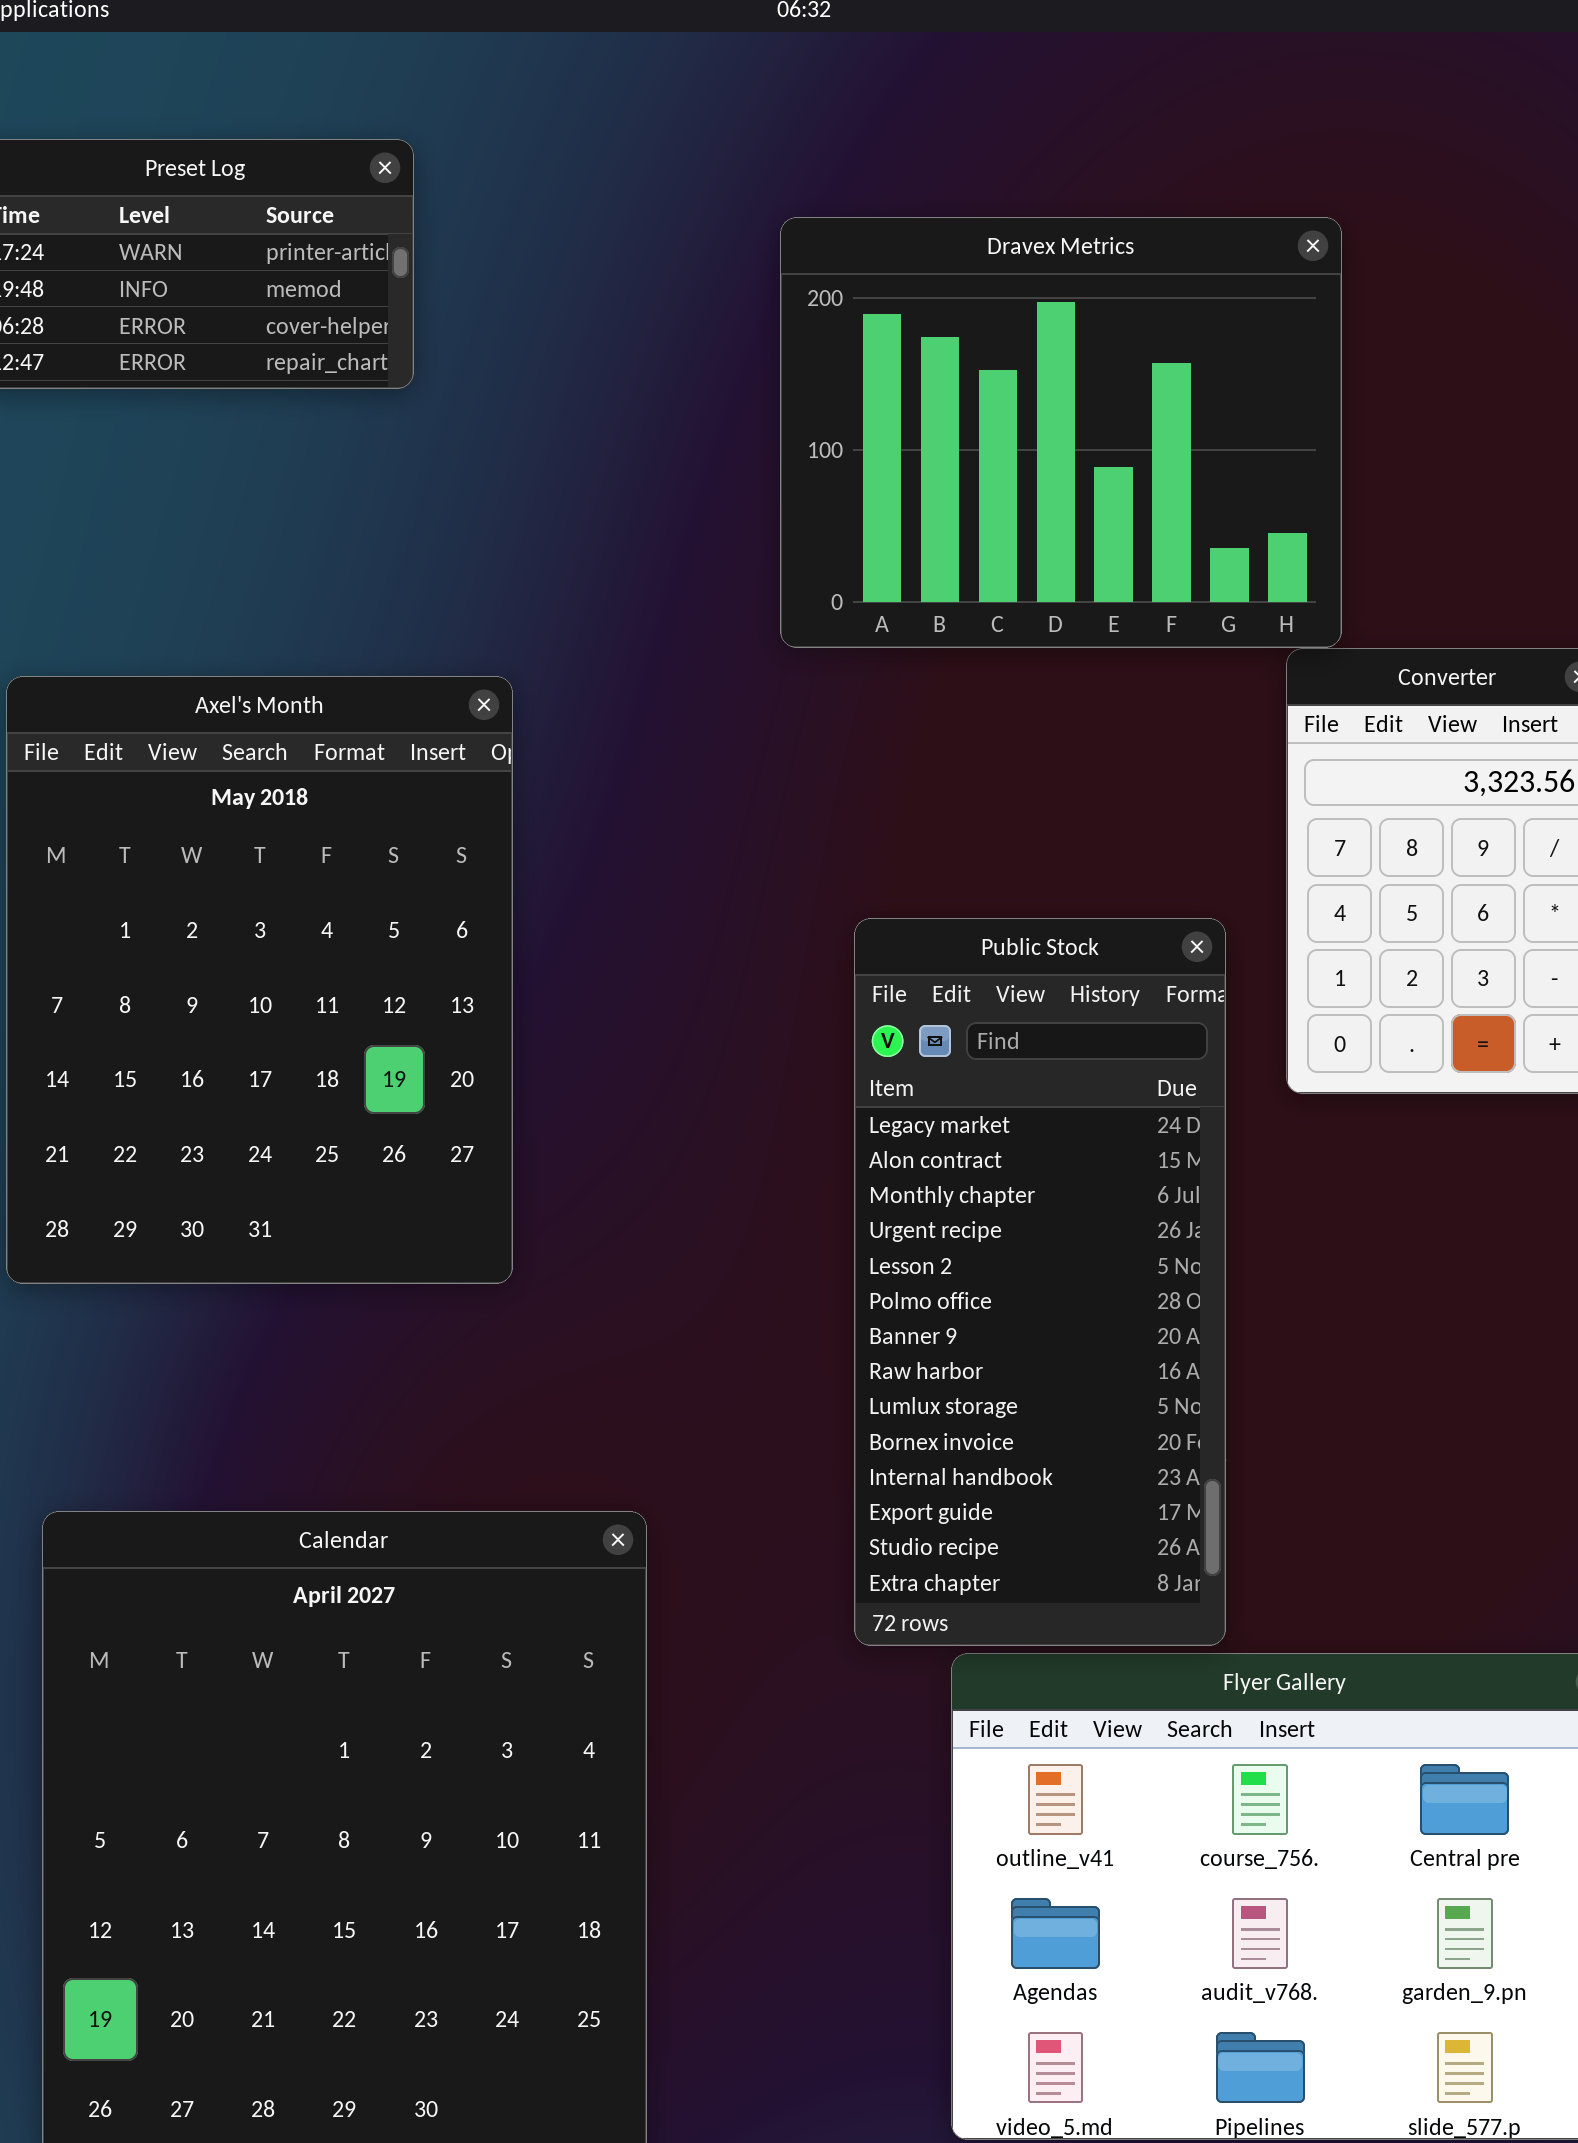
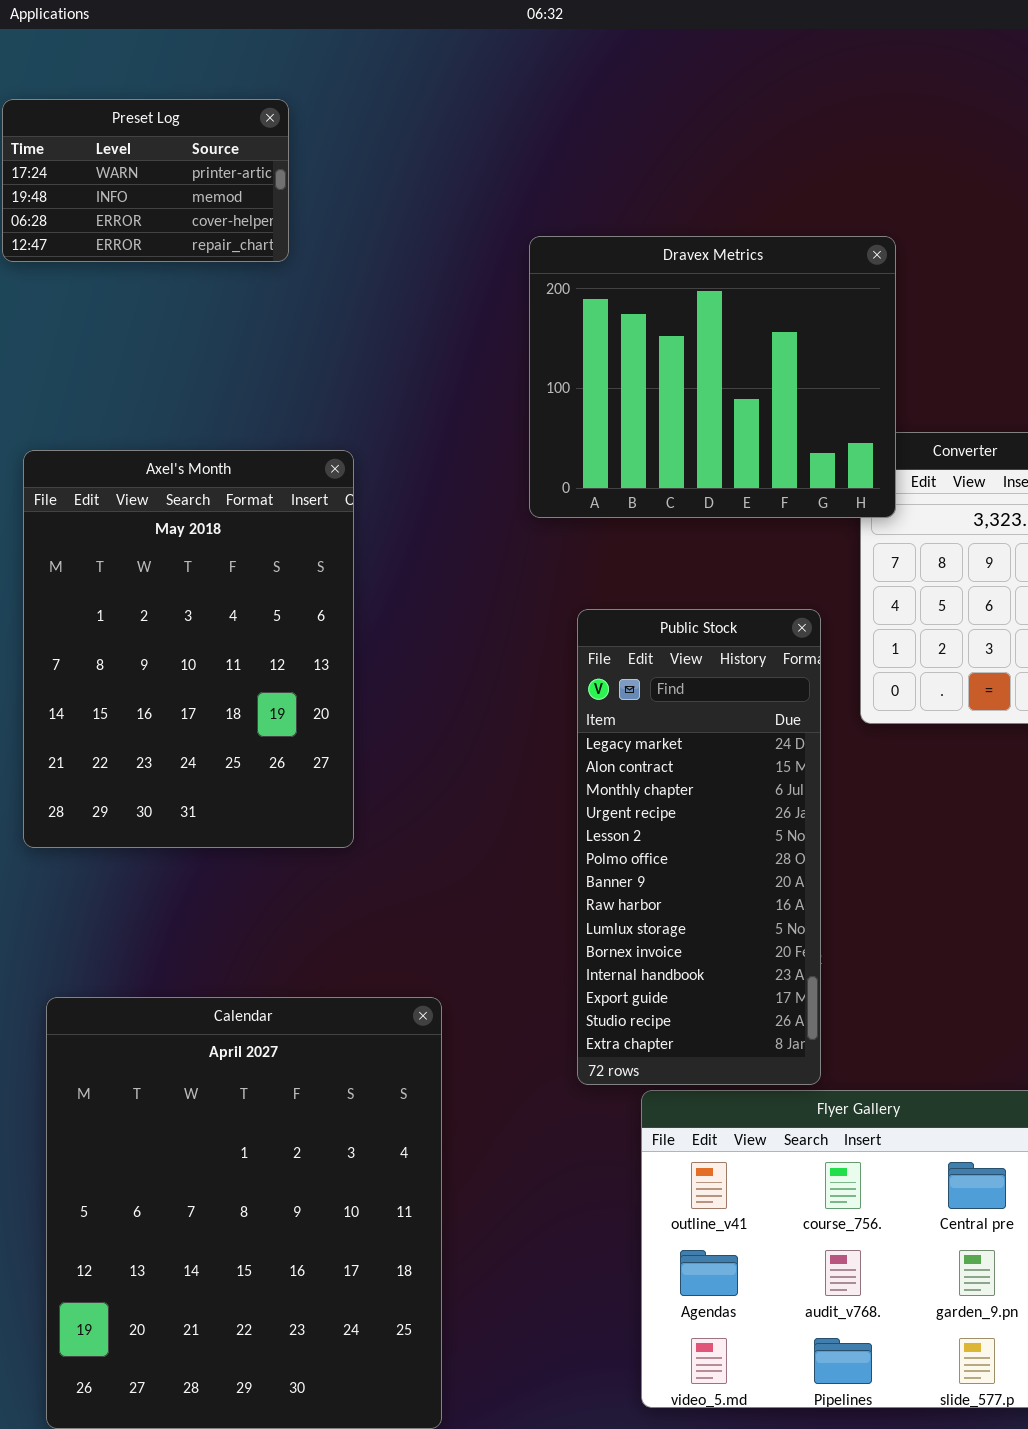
Dravex Metrics: [780,217,1342,648] -> [529,236,896,518], moved

